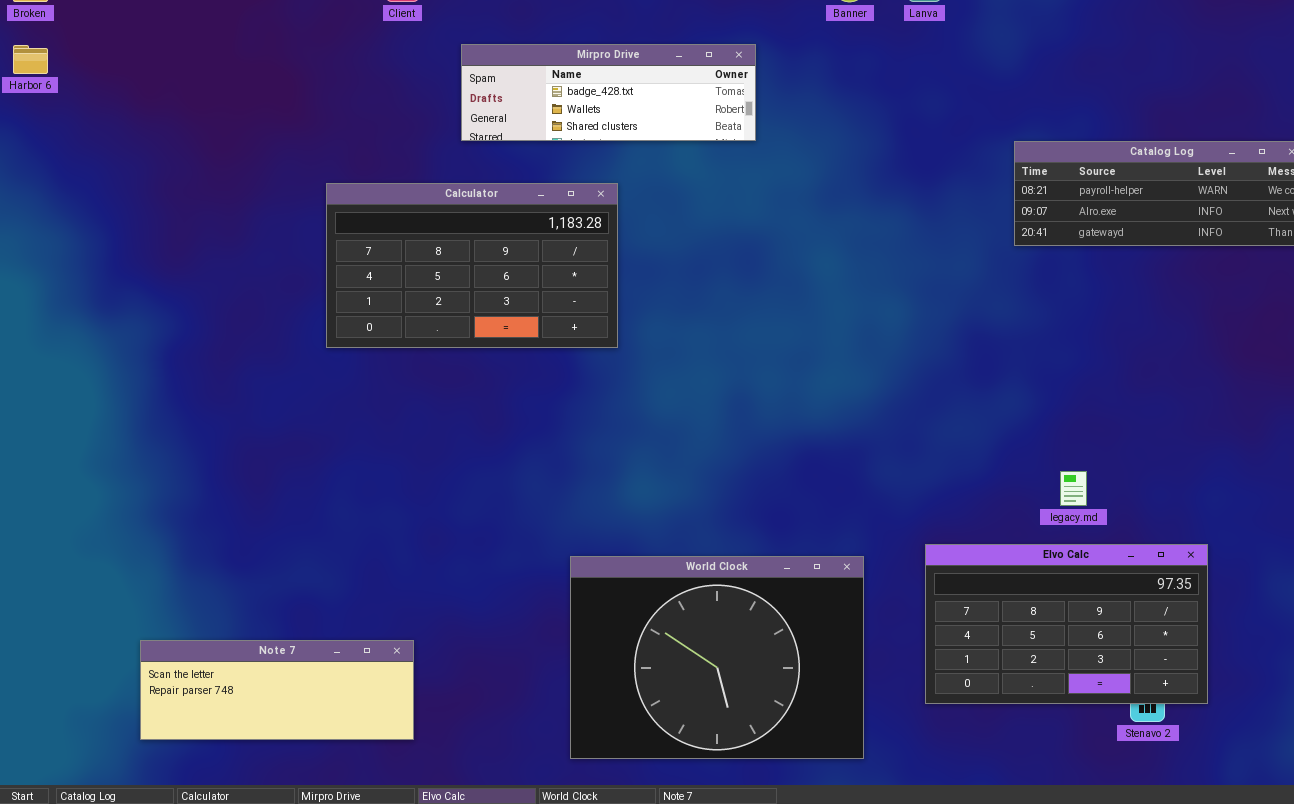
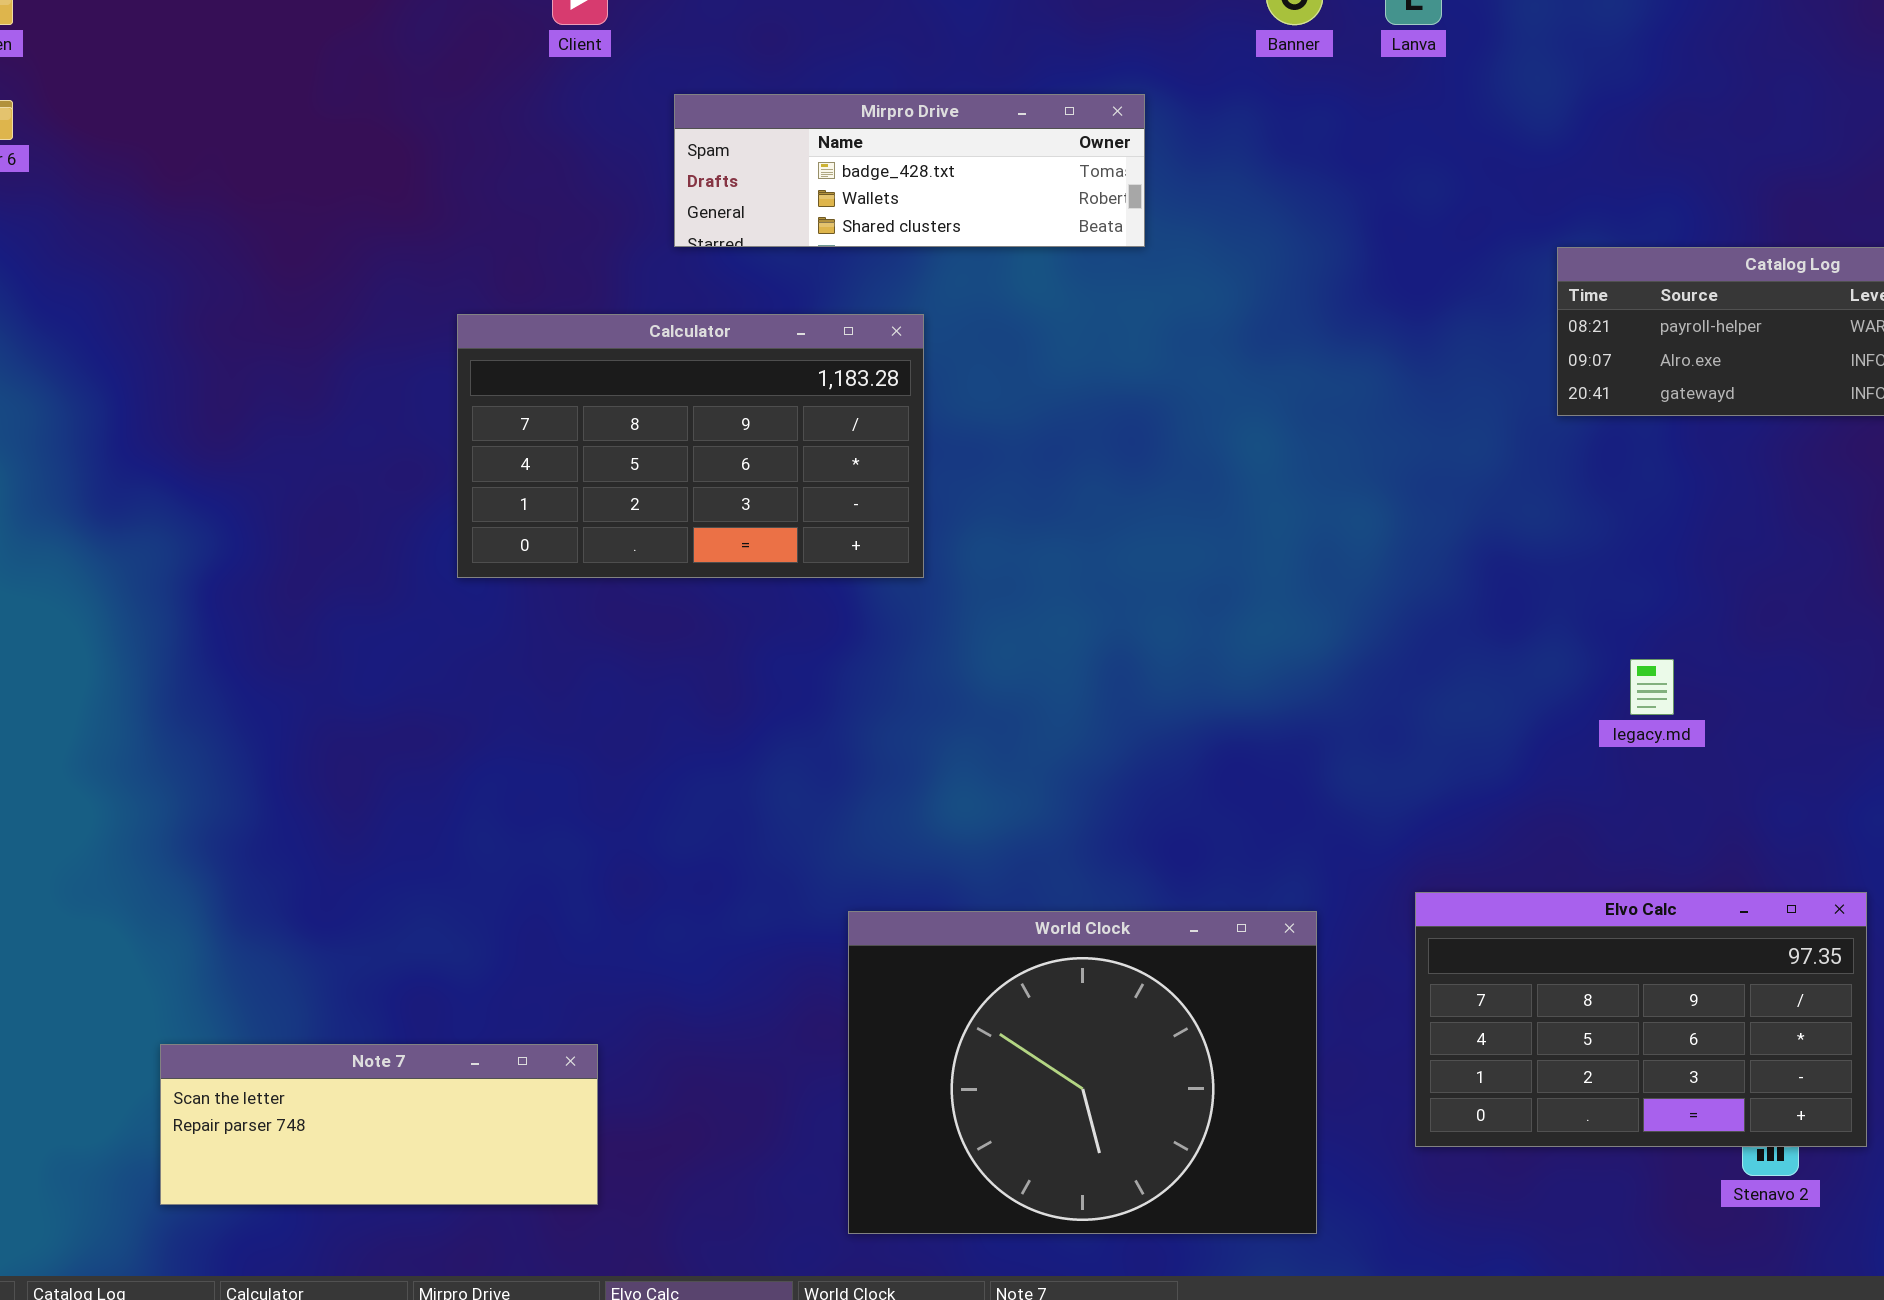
legacy.md: [1060,471,1087,506] -> [1630,659,1674,715], moved

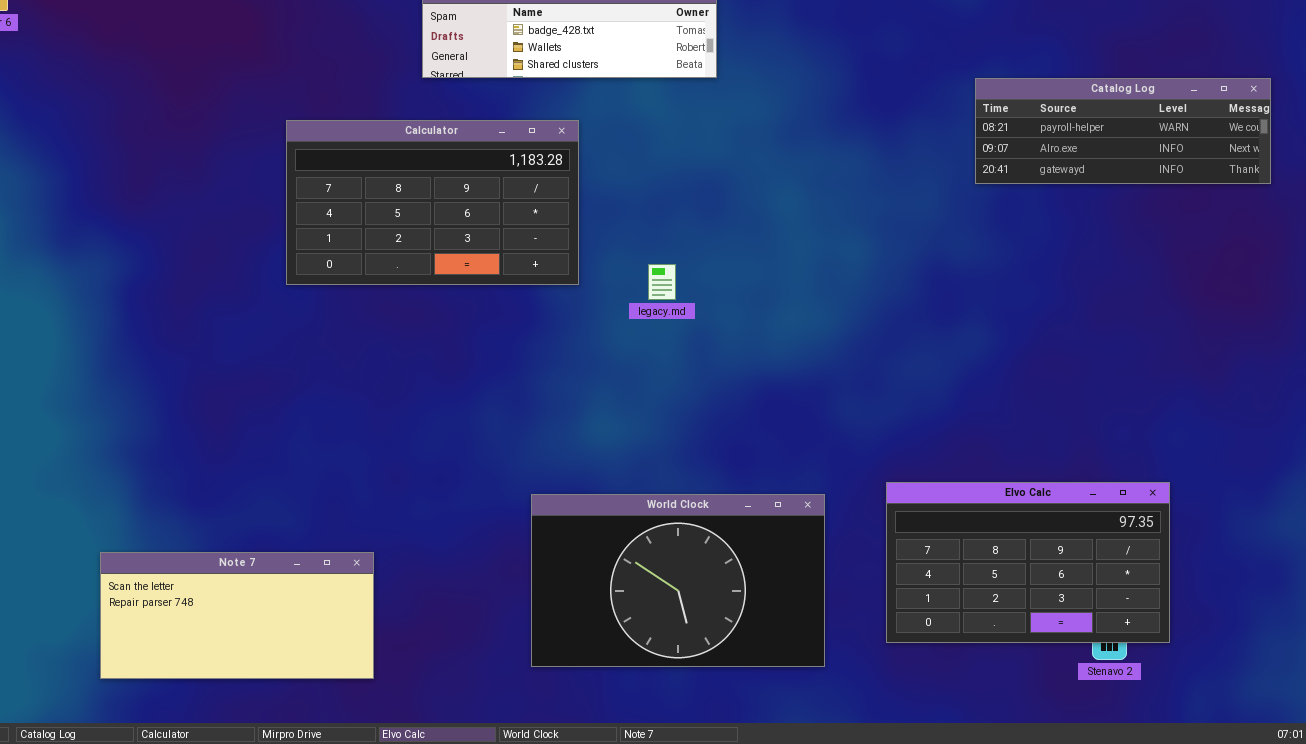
legacy.md: [1630,659,1674,715] -> [648,264,676,300], moved
World Clock: [848,911,1317,1234] -> [531,494,825,667], resized
Note 7: [160,1044,598,1205] -> [100,552,374,679], resized

